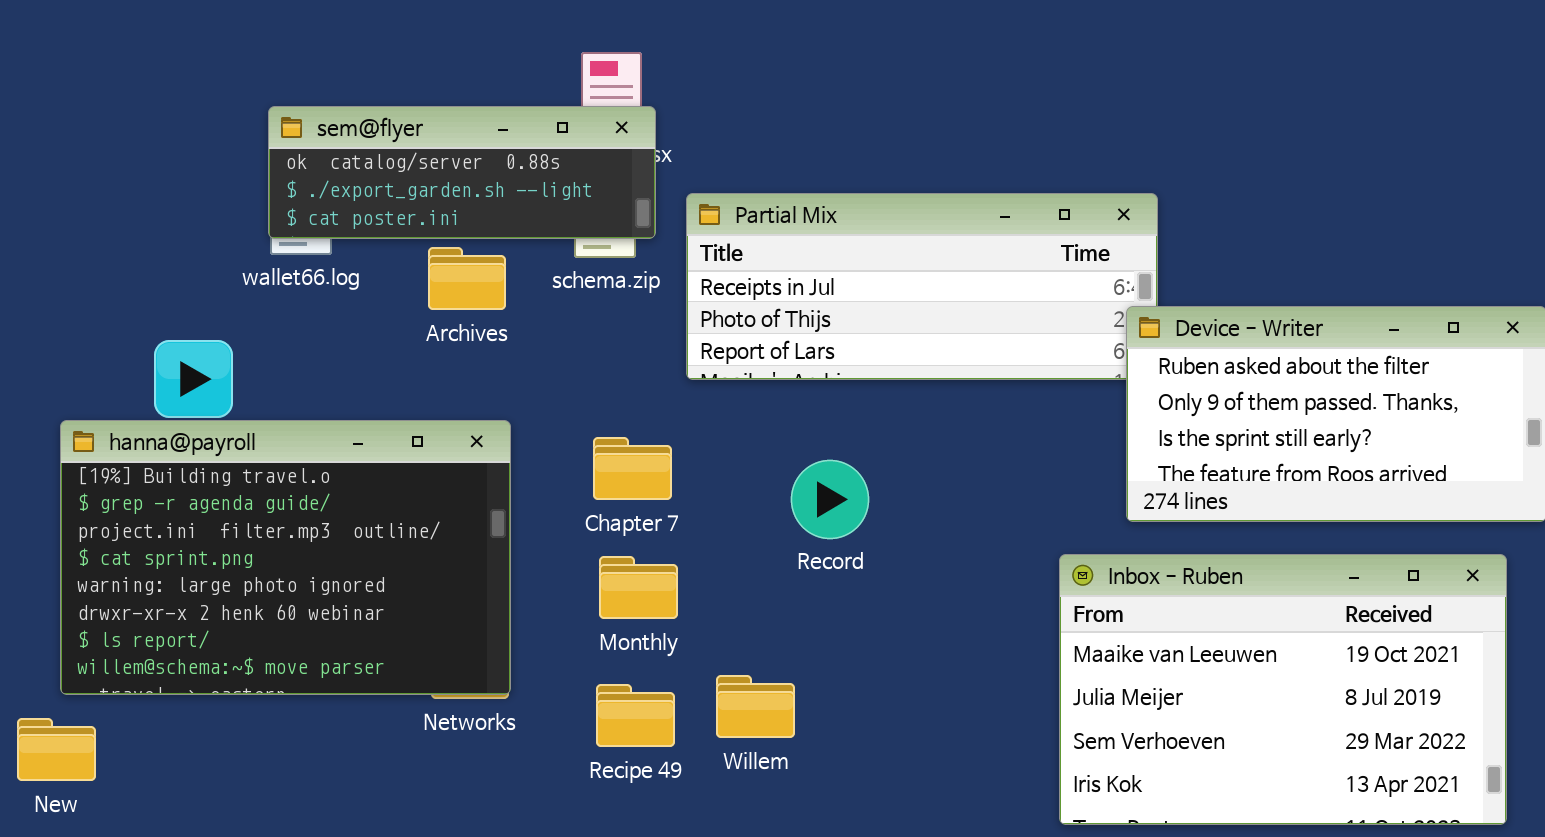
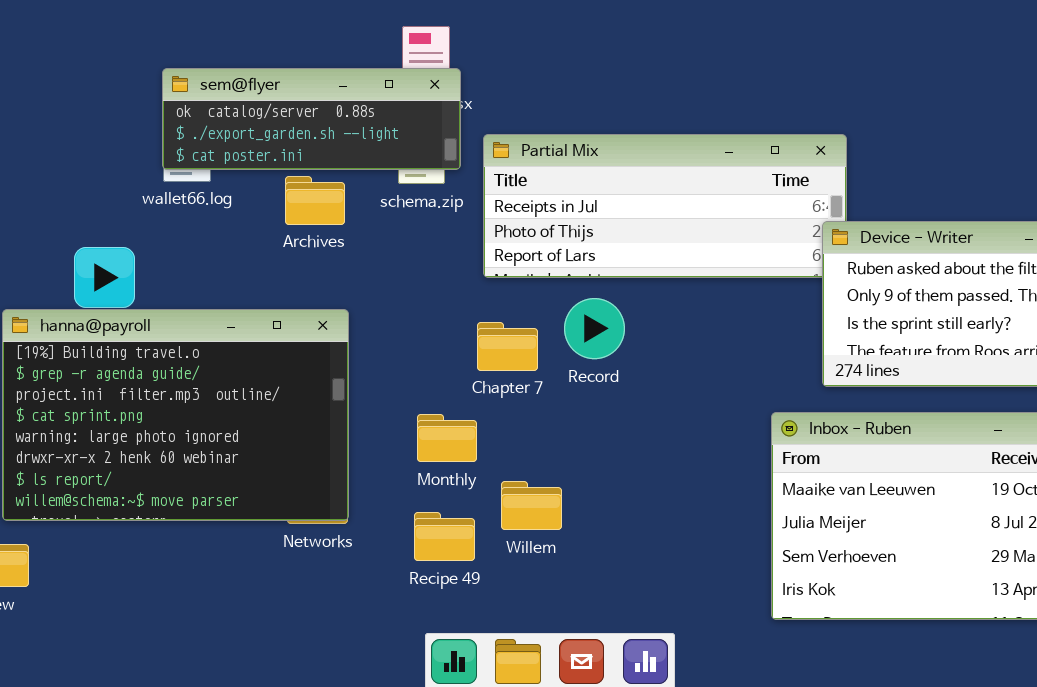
Chapter 7: [593,437,672,500] -> [477,322,538,371], moved
Record: [791,460,869,539] -> [564,298,625,359], moved
Willem: [716,675,795,738] -> [501,481,562,530], moved

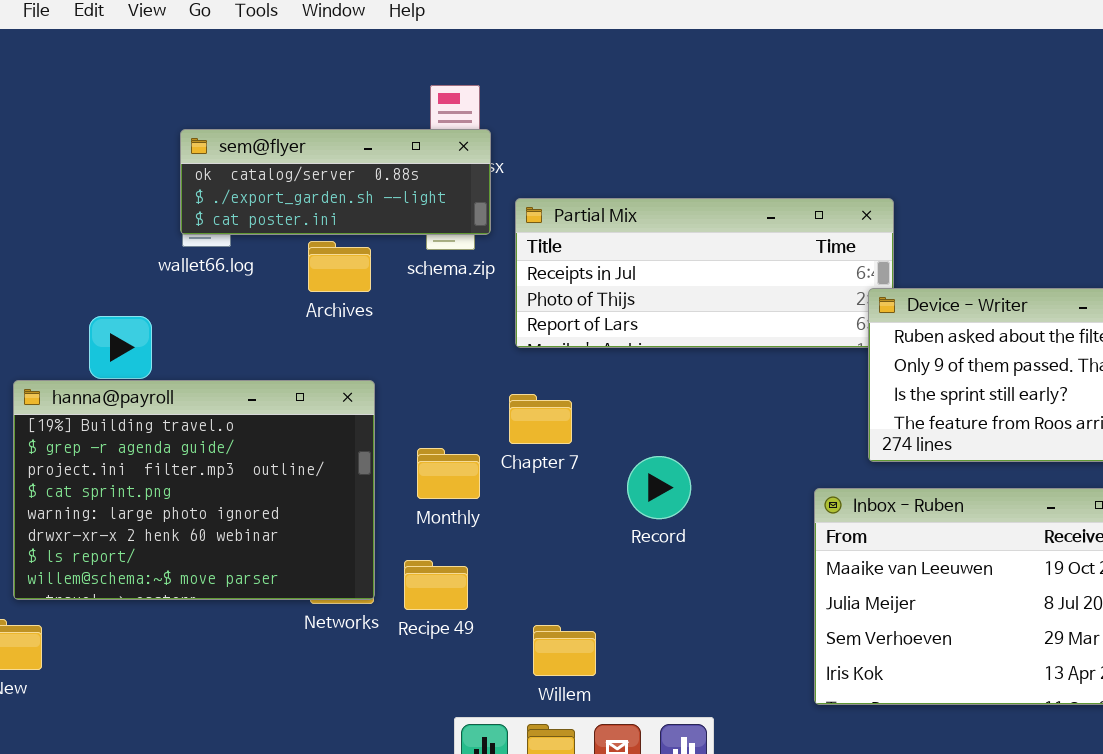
Record: [564,298,625,359] -> [627,456,691,519], moved
Monthly: [417,414,477,462] -> [417,448,480,499], moved
Willem: [501,481,562,530] -> [533,625,596,676], moved
Recipe 49: [414,512,475,561] -> [404,560,468,610], moved

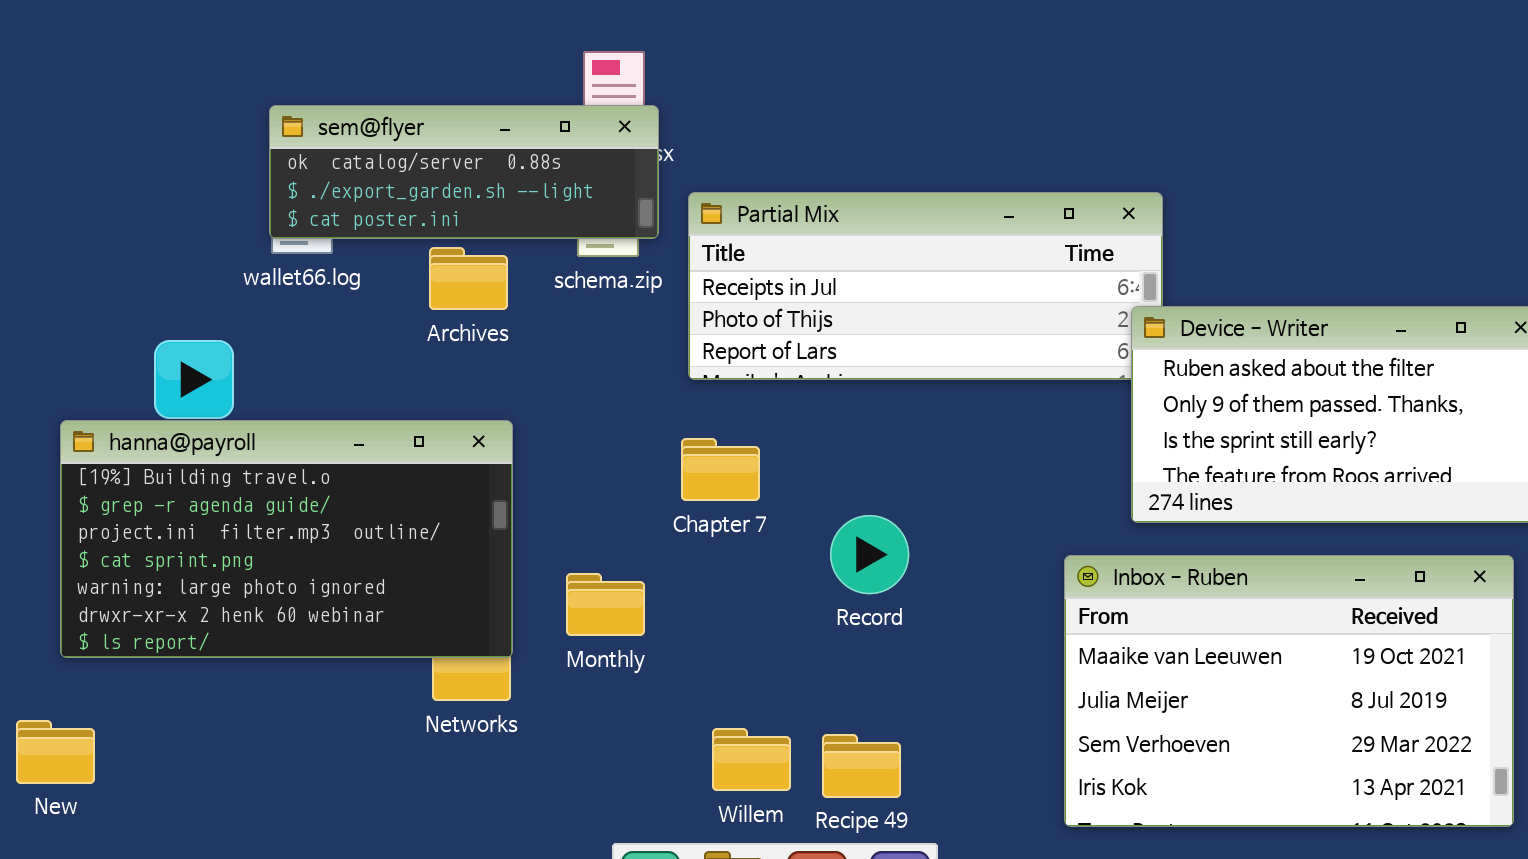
hanna@payroll: [13,380,375,600] -> [60,420,513,658], resized
Monthly: [417,448,480,499] -> [566,573,645,636], moved
Recipe 49: [404,560,468,610] -> [822,734,901,798], moved

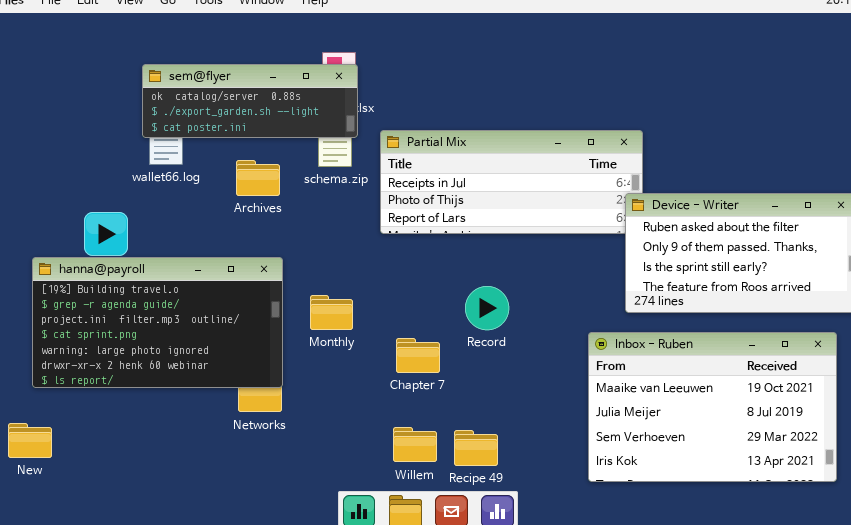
sem@flyer: [269,105,659,239] -> [142,64,358,138], moved
Chapter 7: [681,438,760,501] -> [396,338,440,373], moved
Record: [830,515,909,594] -> [465,286,509,330], moved
Monthly: [566,573,645,636] -> [310,295,353,330], moved

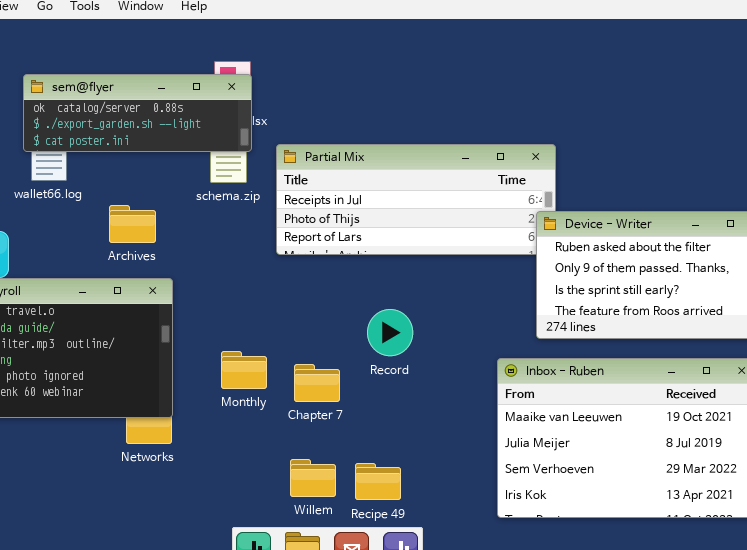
Archives: [236,160,280,196] -> [109,205,156,243], moved
Monthly: [310,295,353,330] -> [221,351,267,389], moved

